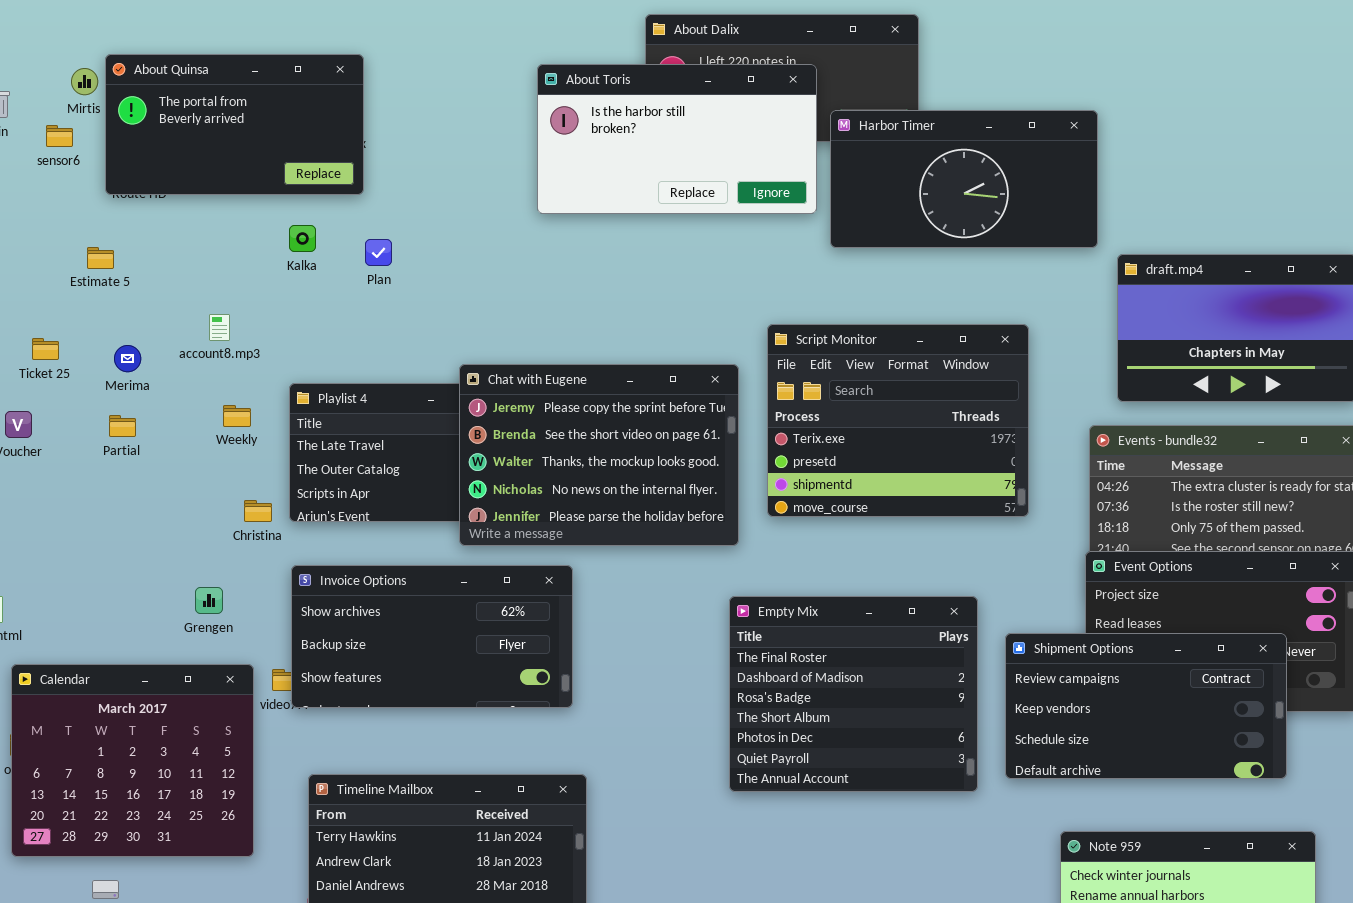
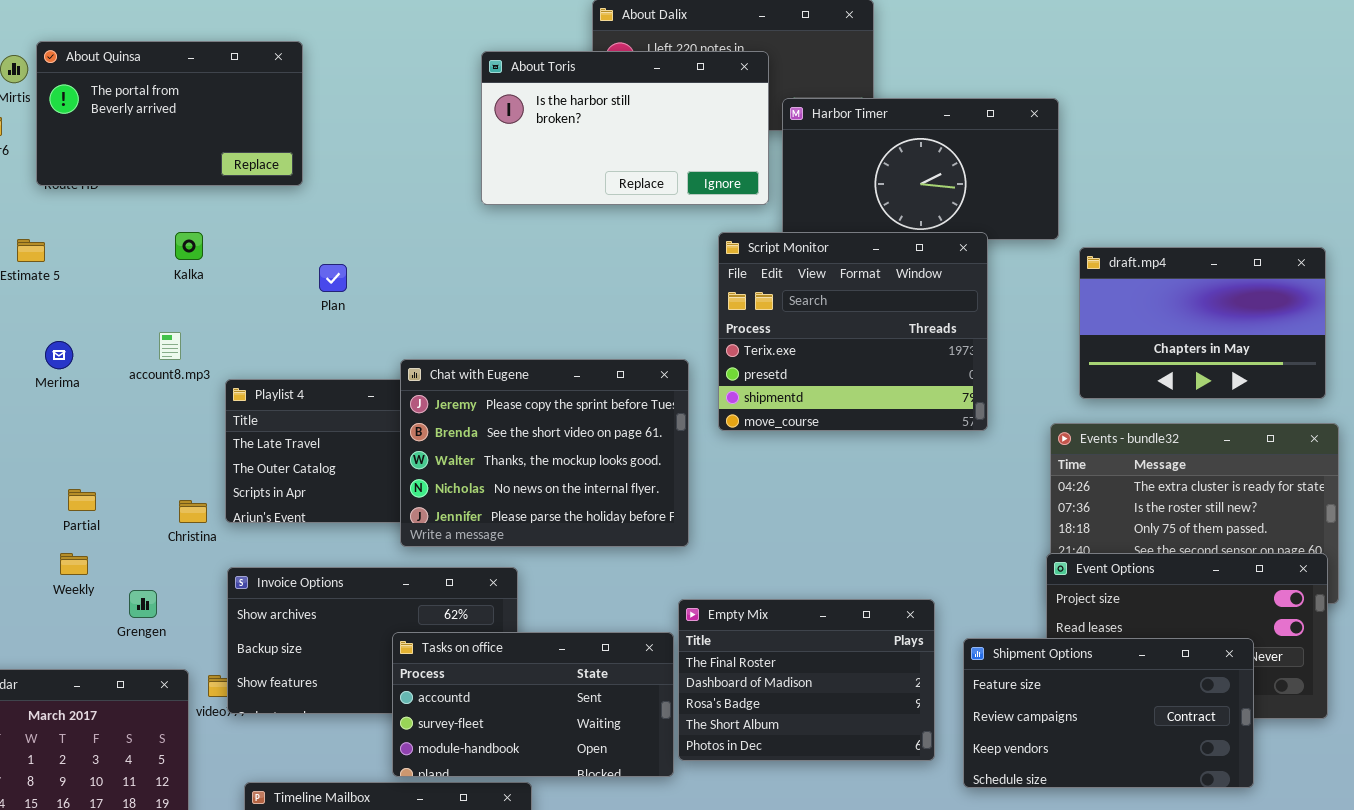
Kalka: [289,225,316,252] -> [175,232,203,260], moved
Plan: [365,239,392,266] -> [319,264,347,292], moved
account8.mp3: [209,314,230,341] -> [159,332,181,360], moved
Script Monitor: [767,324,1029,517] -> [718,232,988,431], moved
Weekly: [223,405,251,427] -> [60,553,88,575], moved
Partial: [109,415,136,437] -> [68,489,96,511], moved
Empty Mix: [729,596,978,792] -> [678,599,935,761], resized
Tasks on office: none -> [392,632,674,777], opened
Shipment Options: [1005,633,1287,779] -> [963,638,1254,788], scrolled up 1 row

